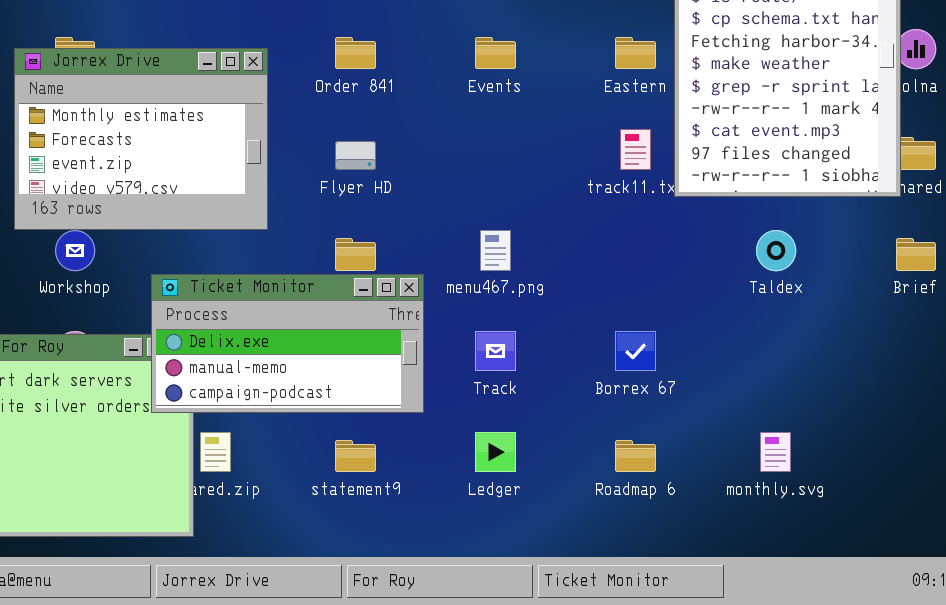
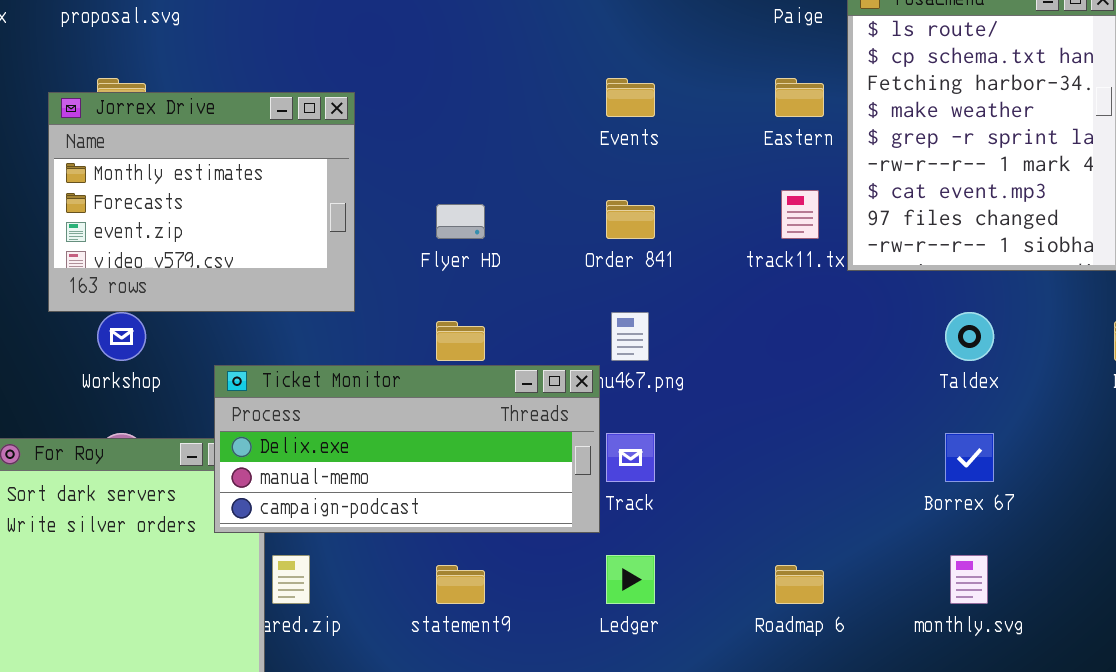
Order 841: [335,37,376,69] -> [606,200,655,239], moved
Ticket Monitor: [151,274,424,413] -> [214,365,600,533], resized
Borrex 67: [615,331,656,371] -> [945,433,994,482], moved

